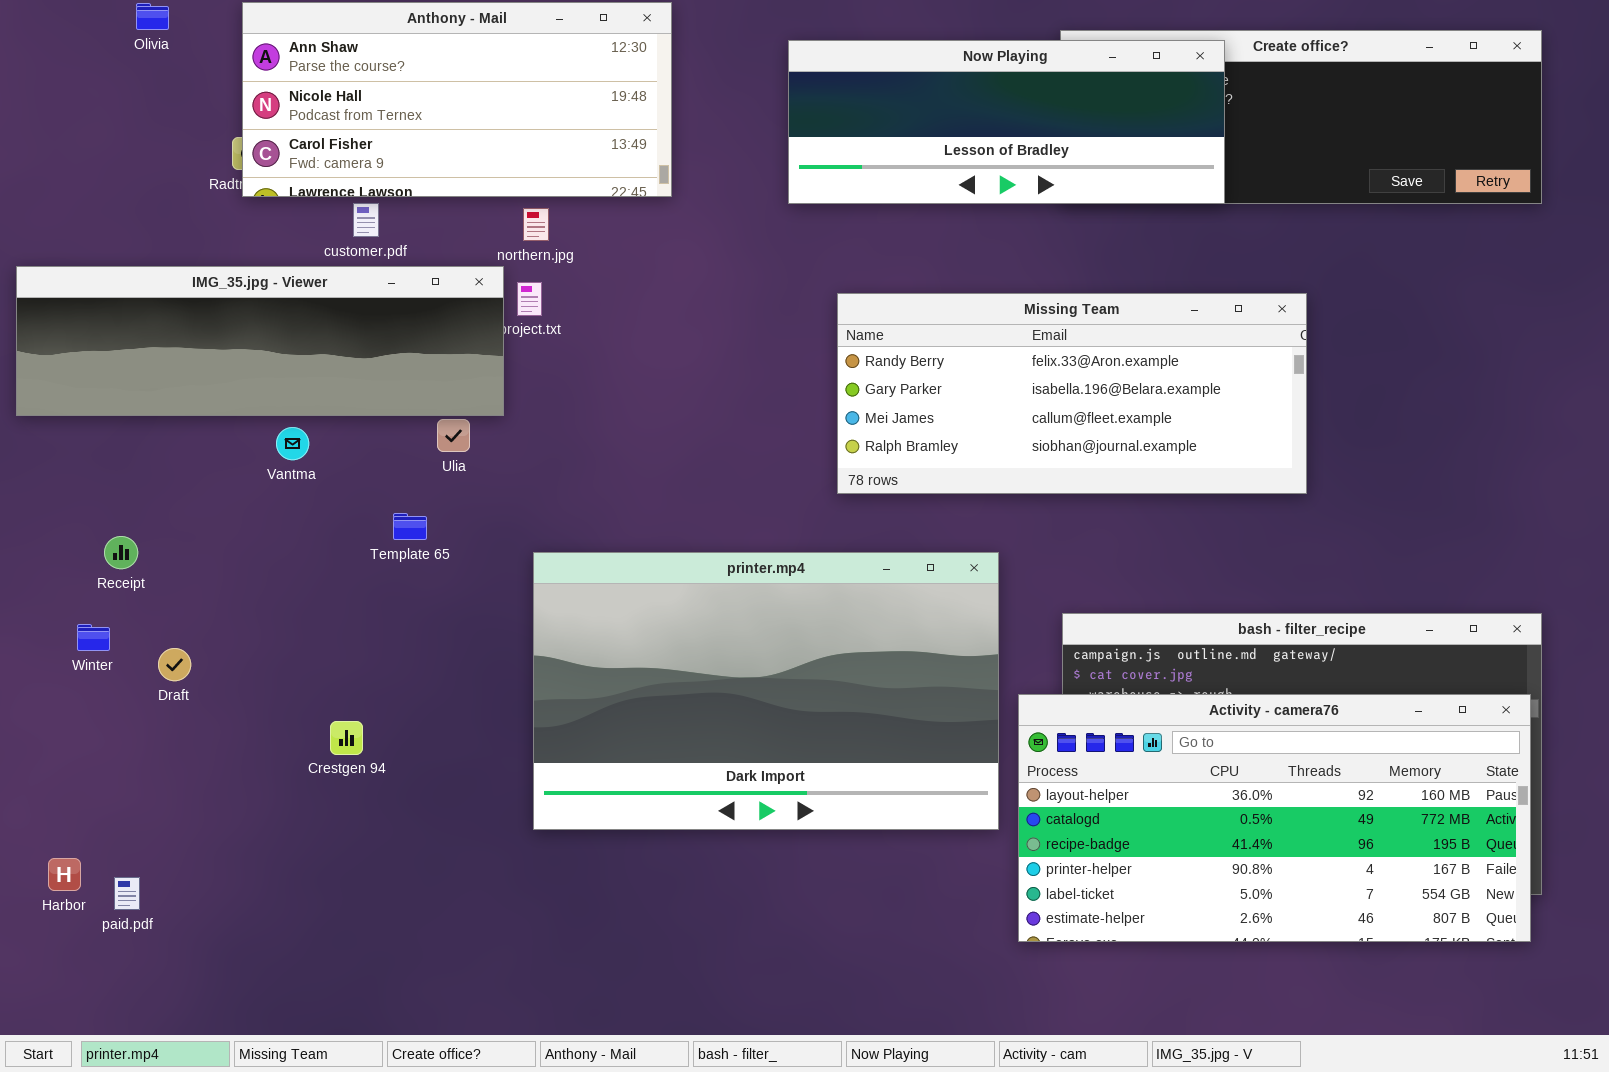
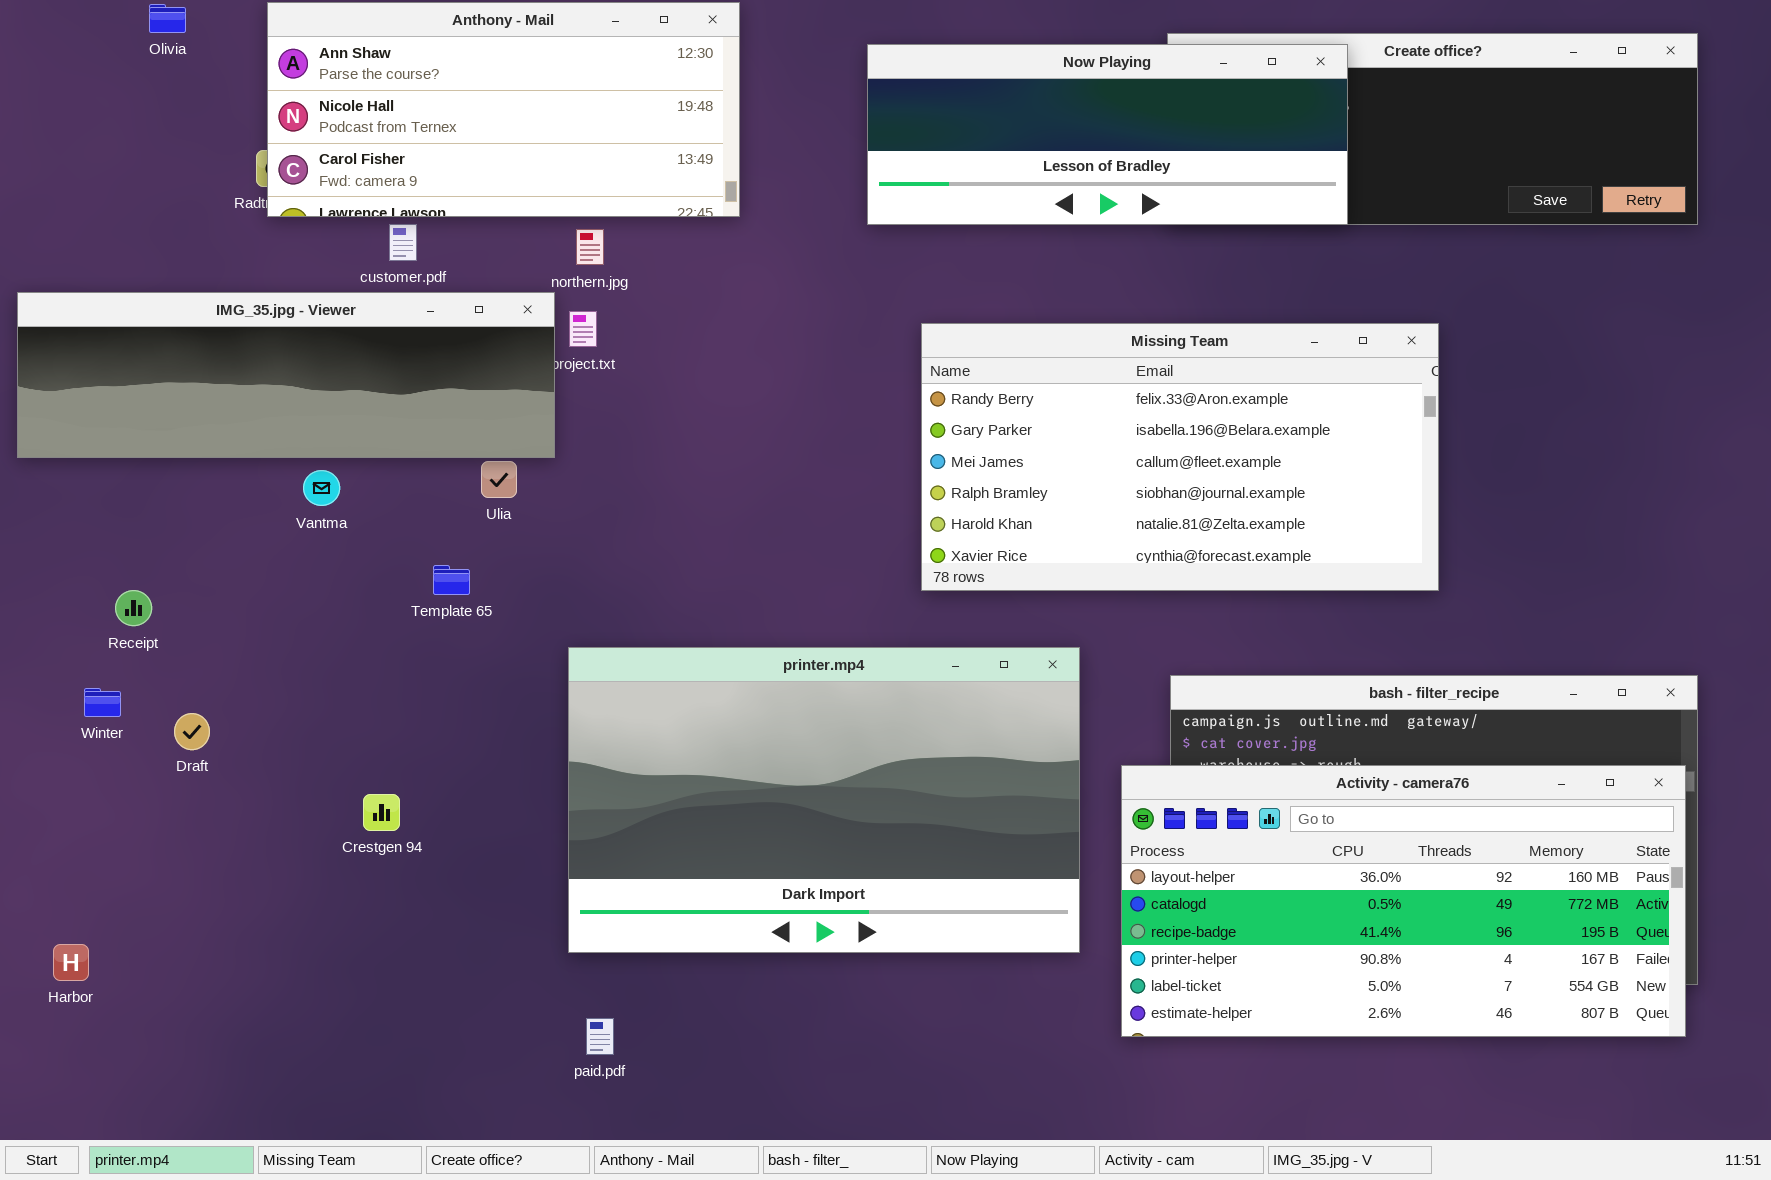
Missing Team: [837,293,1307,494] -> [921,323,1439,591], resized
printer.mp4: [533,552,999,830] -> [568,647,1080,953], moved
paid.pdf: [114,877,140,910] -> [586,1018,614,1055], moved

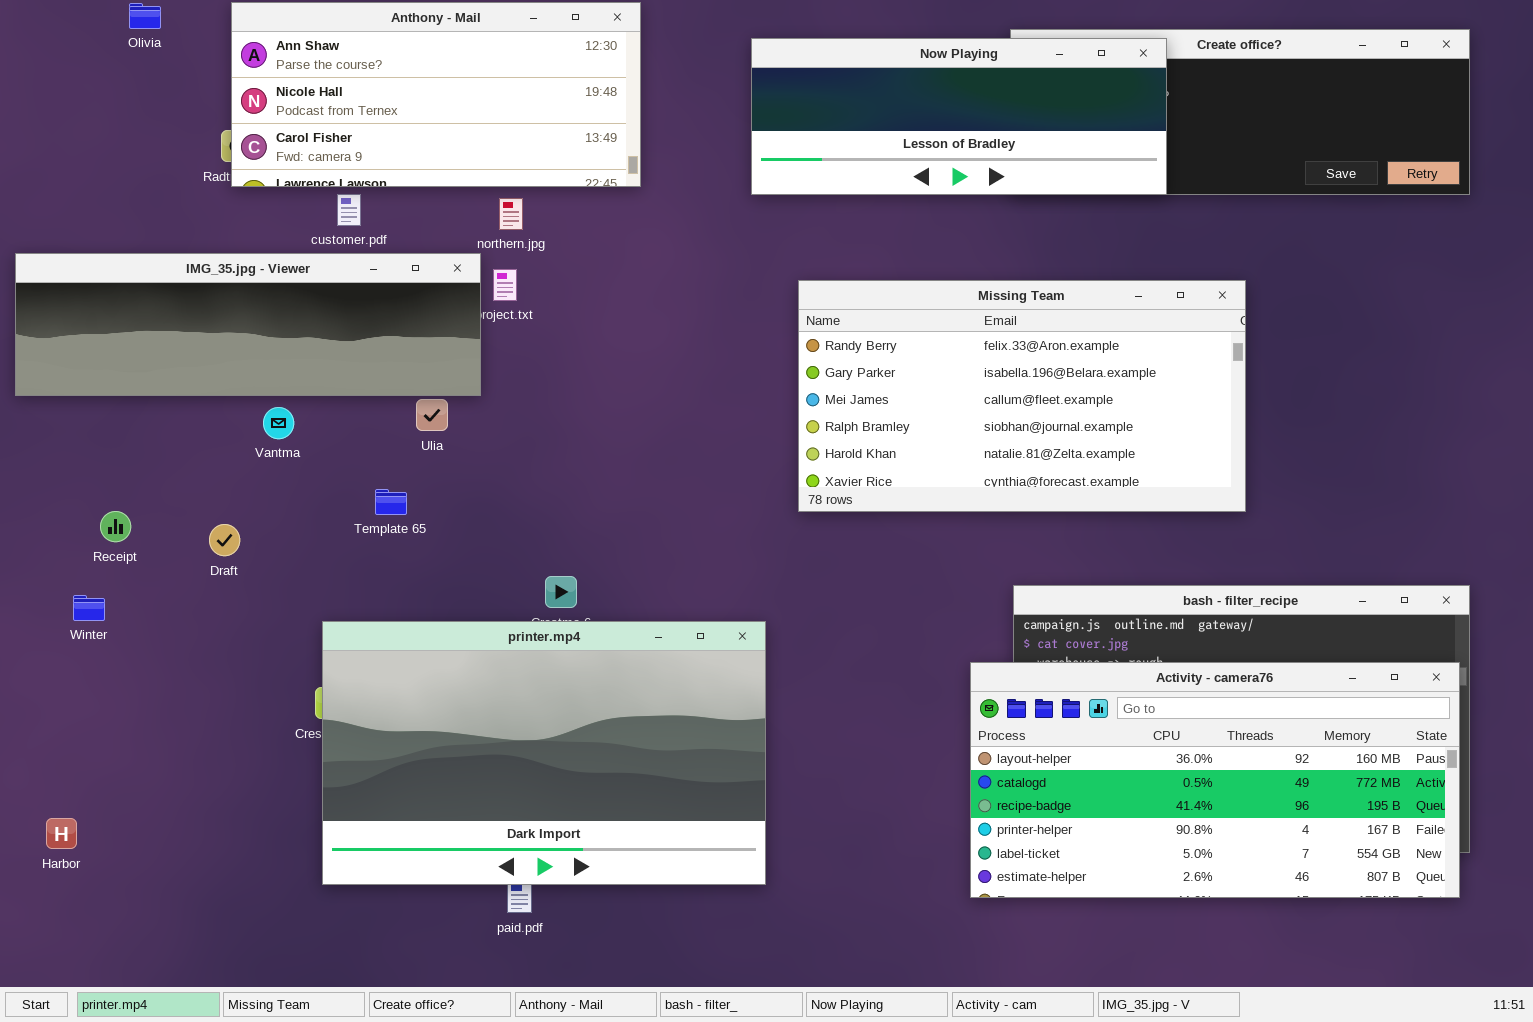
printer.mp4: [568,647,1080,953] -> [322,621,766,885], moved
Draft: [174,713,210,750] -> [209,524,240,556], moved

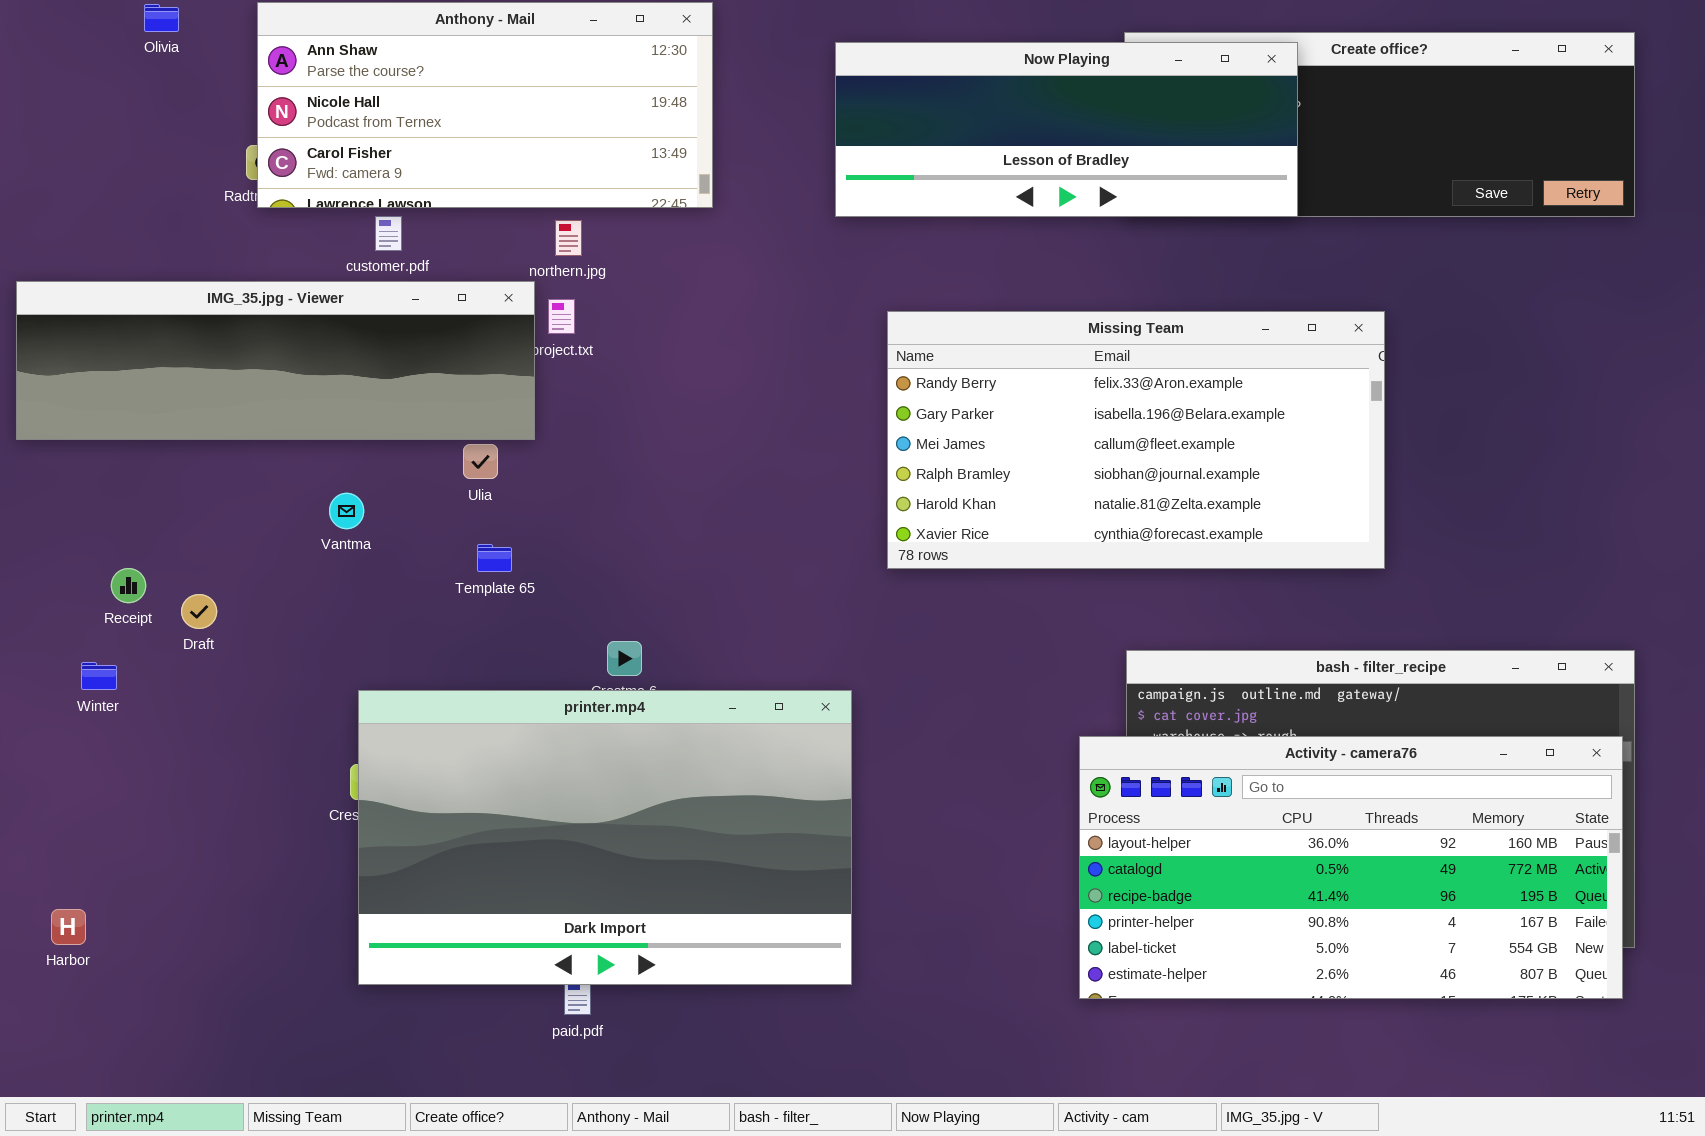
Vantma: [263,407,294,439] -> [329,493,364,529], moved
Template 65: [375,489,407,515] -> [477,544,512,572], moved
Draft: [209,524,240,556] -> [181,594,217,629], moved

